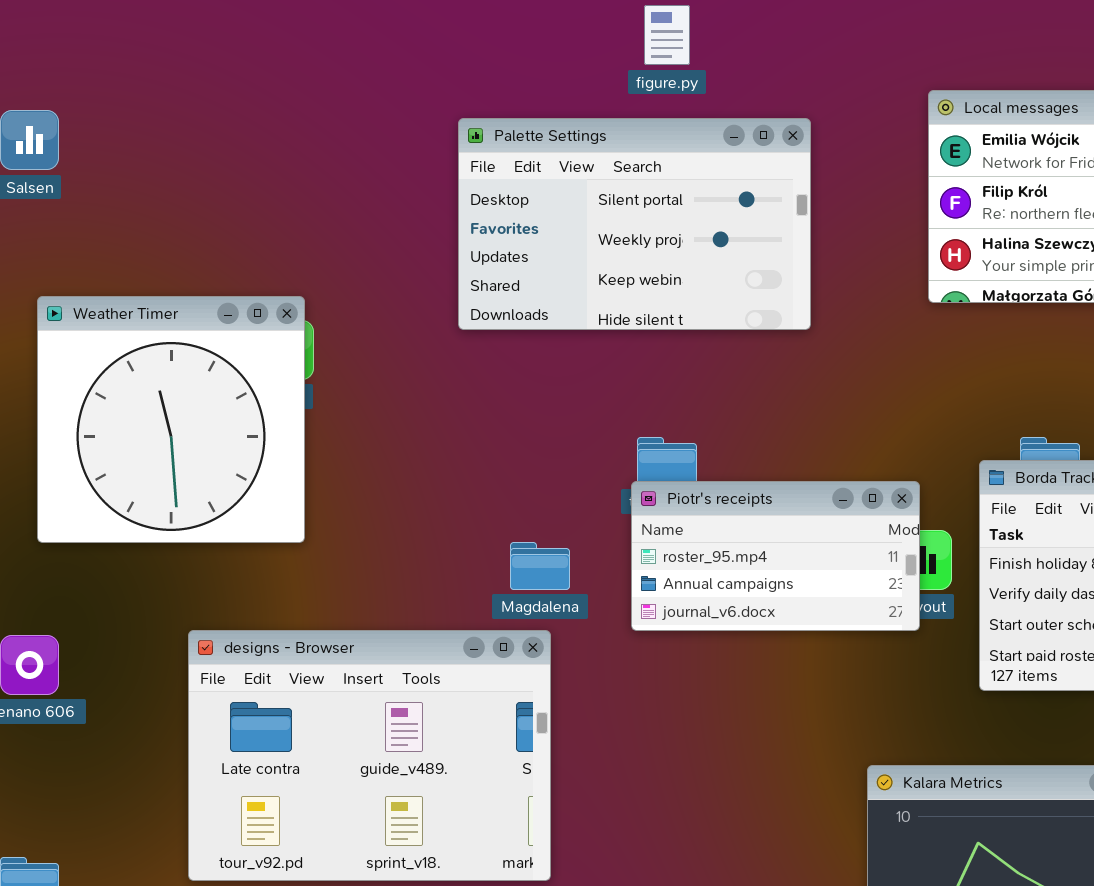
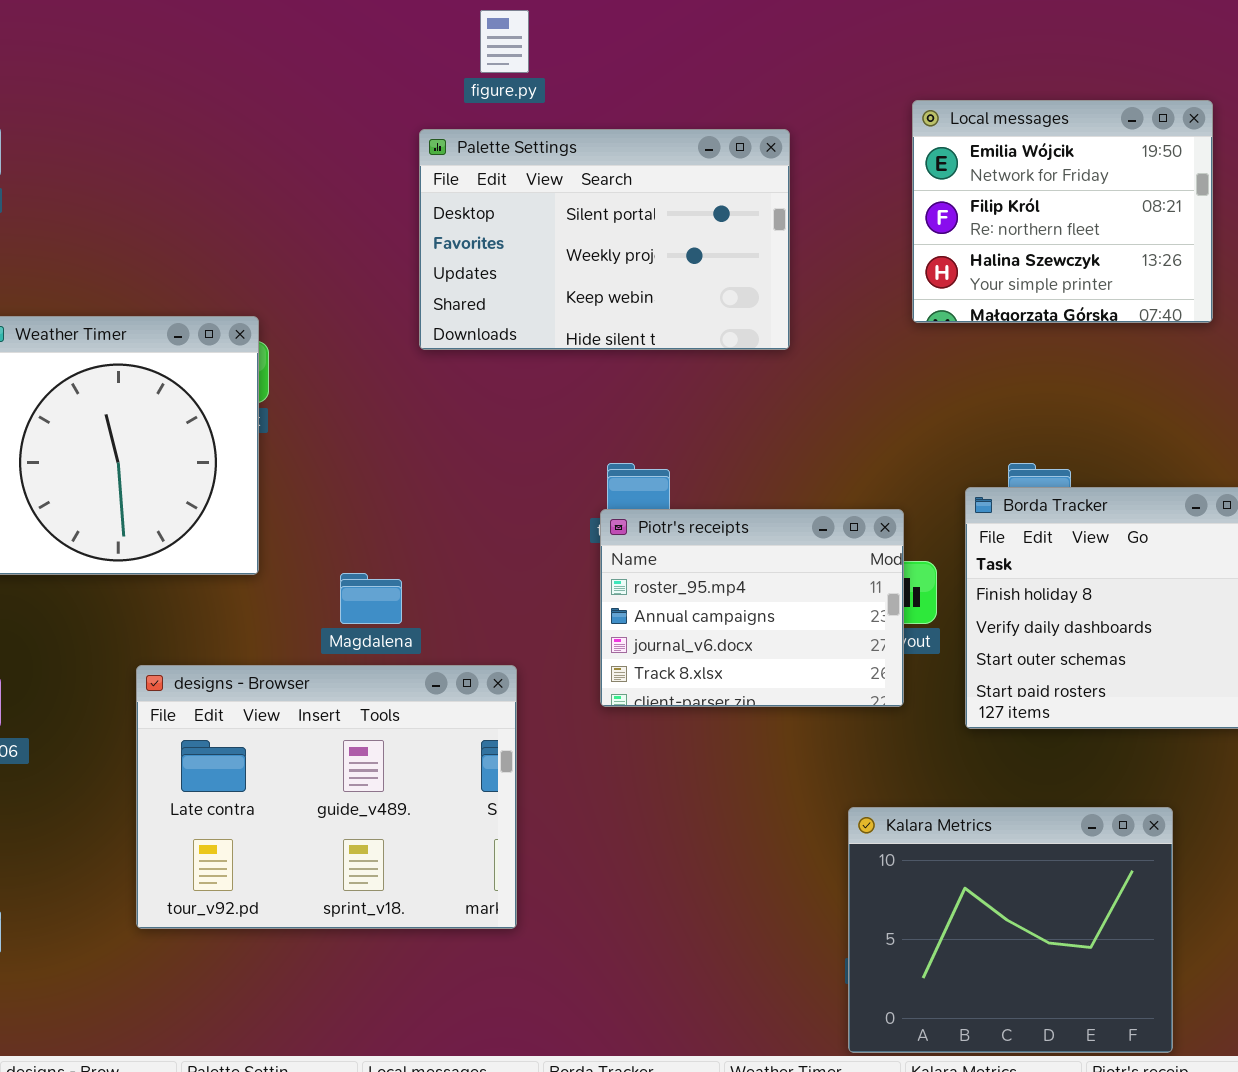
figure.py: [644,5,690,65] -> [480,10,529,73], moved
Piotr's receipts: [631,481,920,631] -> [600,509,904,707], resized
Magdalena: [510,542,570,590] -> [340,573,402,624], moved

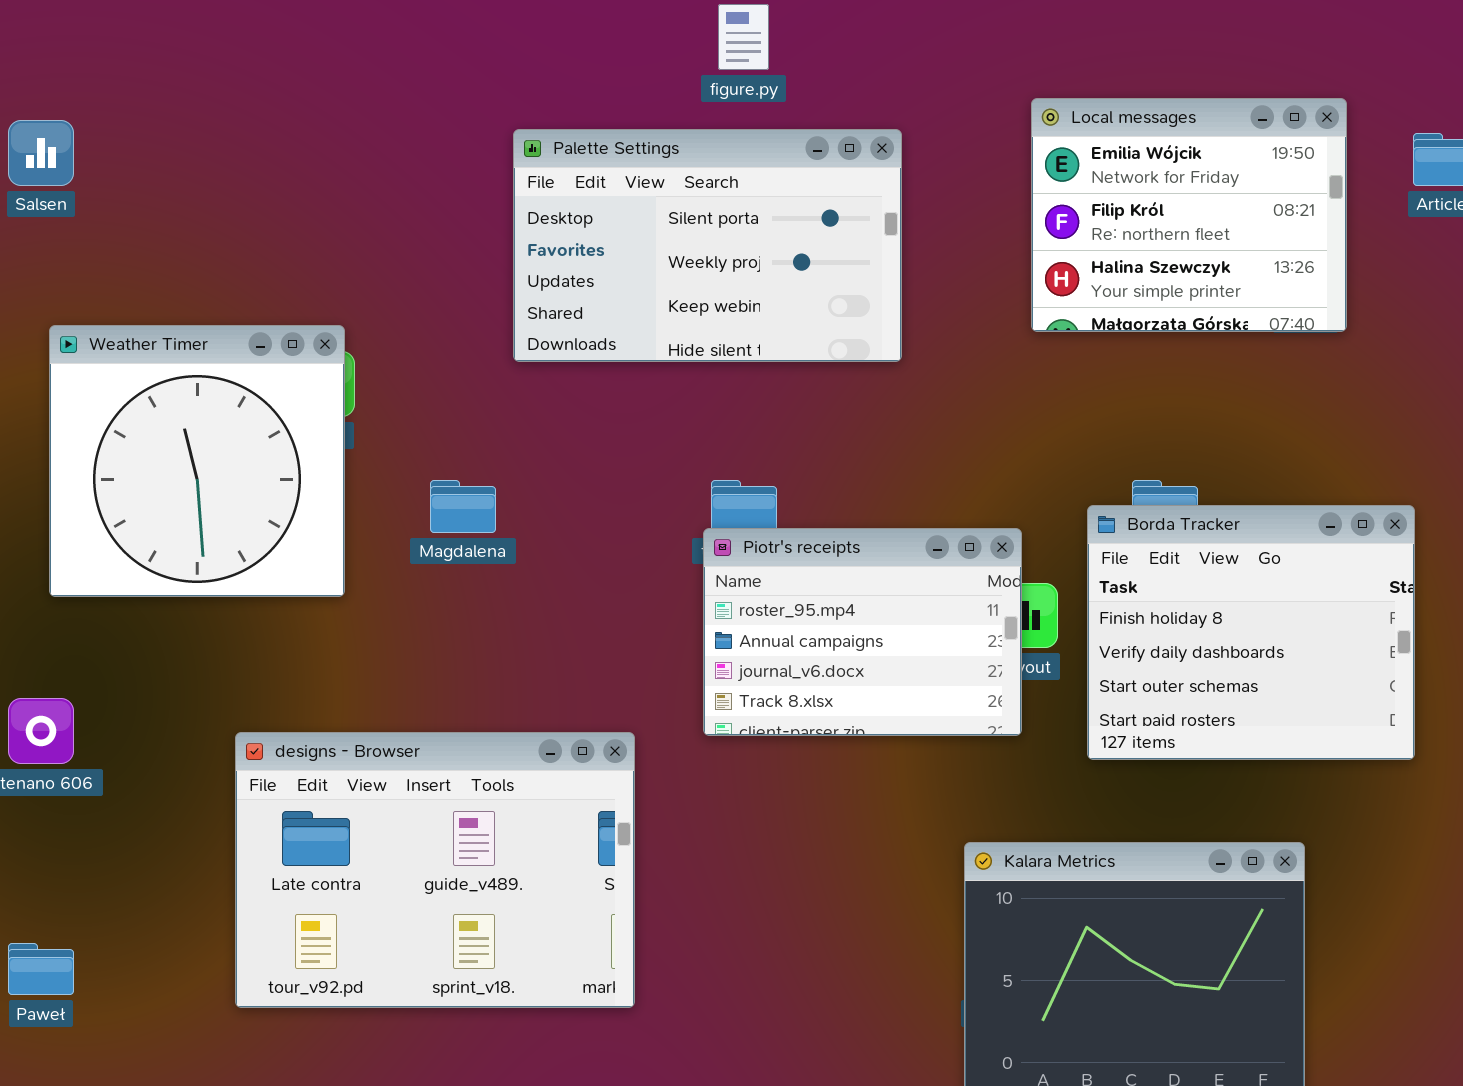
figure.py: [480,10,529,73] -> [718,4,769,70], moved
Magdalena: [340,573,402,624] -> [430,480,496,533], moved
designs - Browser: [136,665,517,929] -> [235,732,635,1008], moved

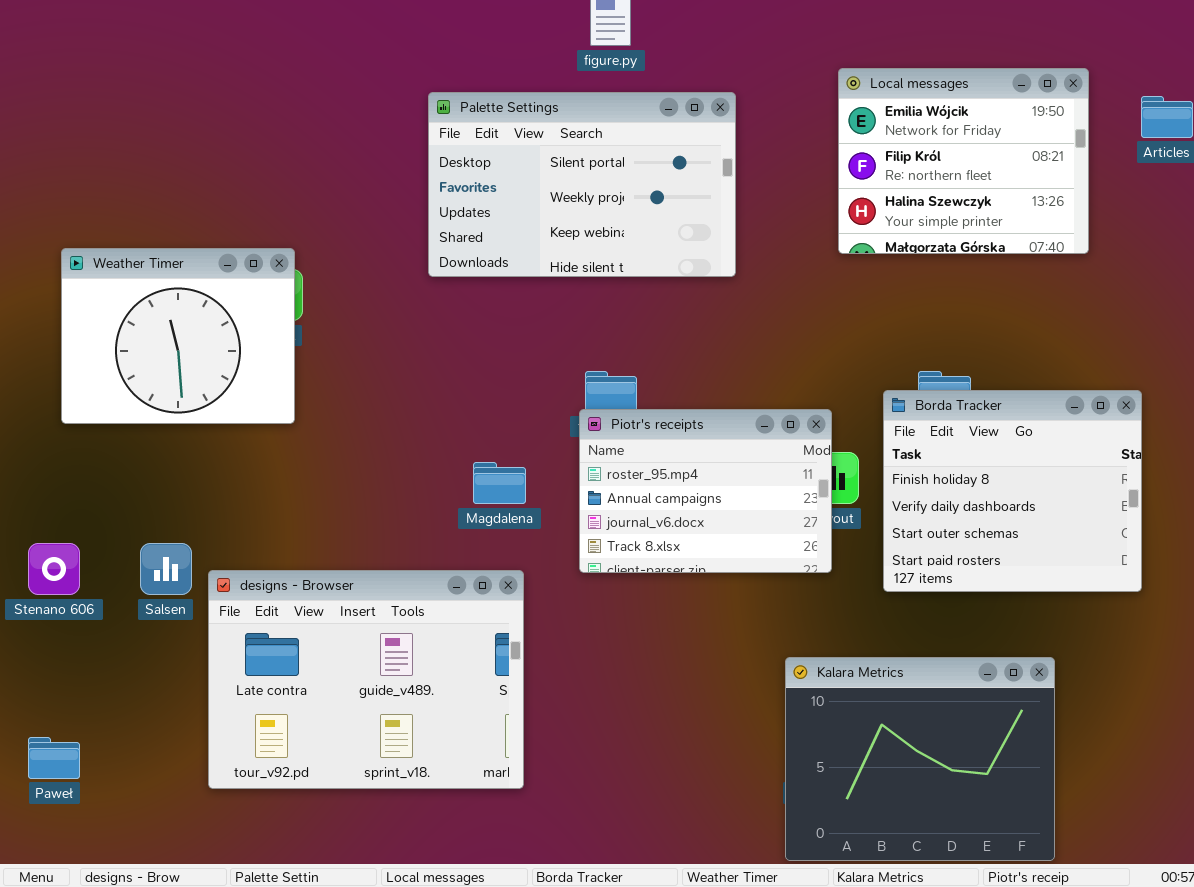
Salsen: [8,120,74,186] -> [140,543,192,595], moved
Weather Timer: [49,325,345,597] -> [61,248,295,424], resized
Magdalena: [430,480,496,533] -> [473,462,526,504], moved

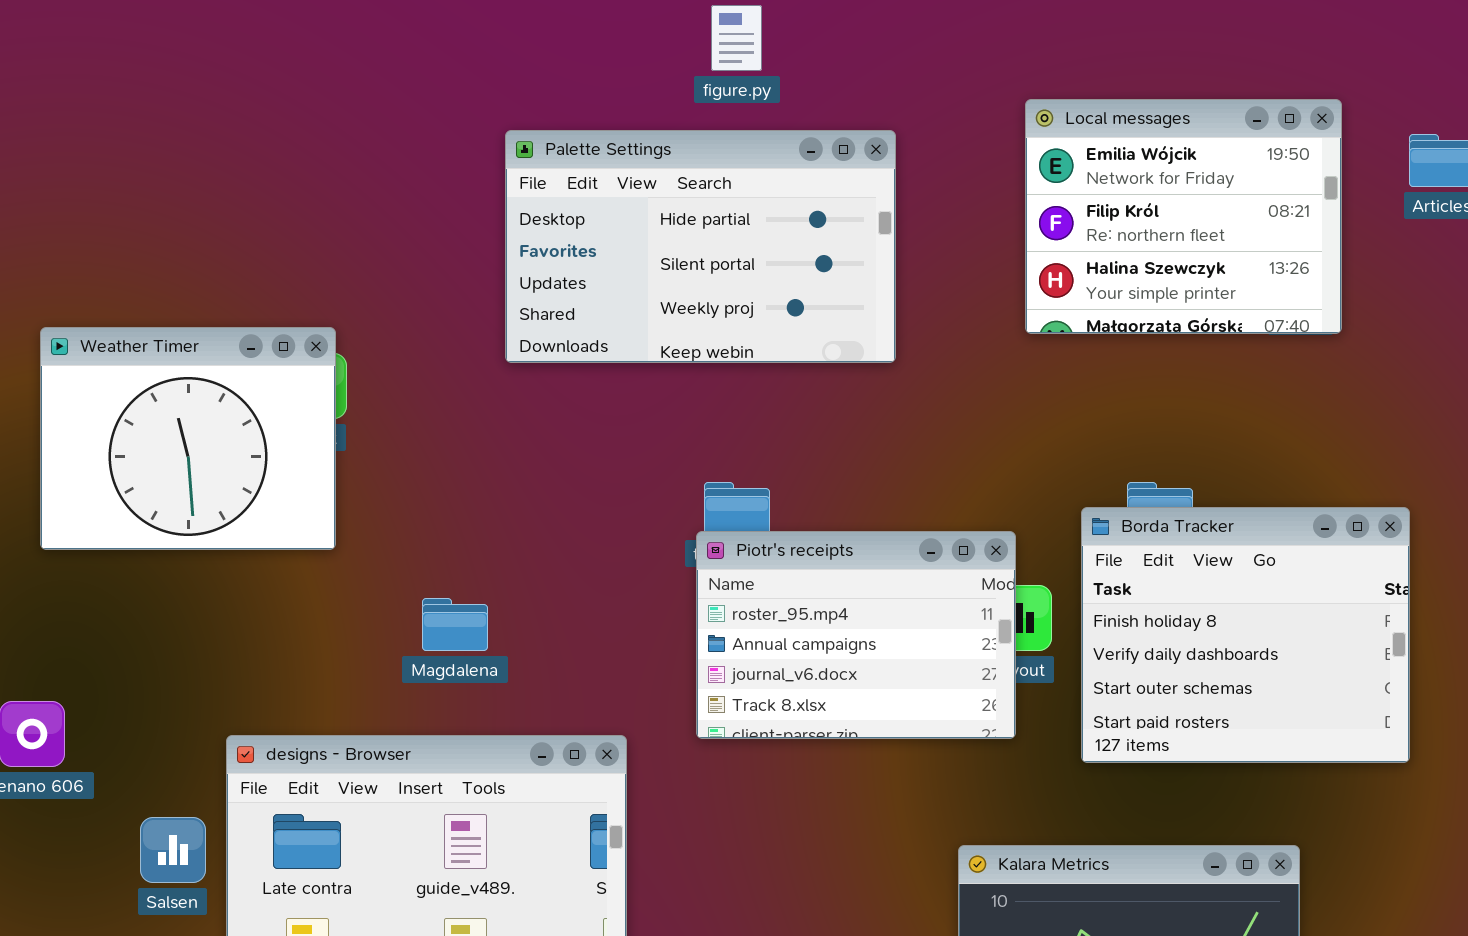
Palette Settings: [428,92,736,277] -> [505,130,896,363], scrolled up 1 row
Magdalena: [473,462,526,504] -> [422,598,488,651], moved
Salsen: [140,543,192,595] -> [140,817,206,883], moved

